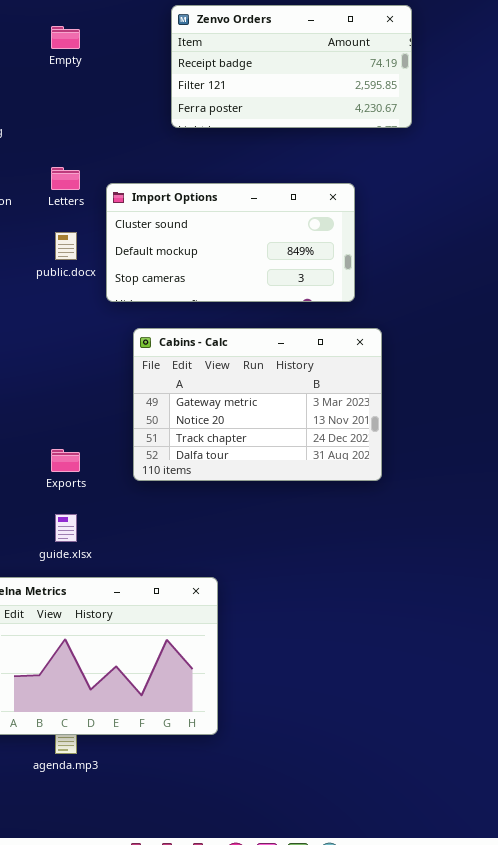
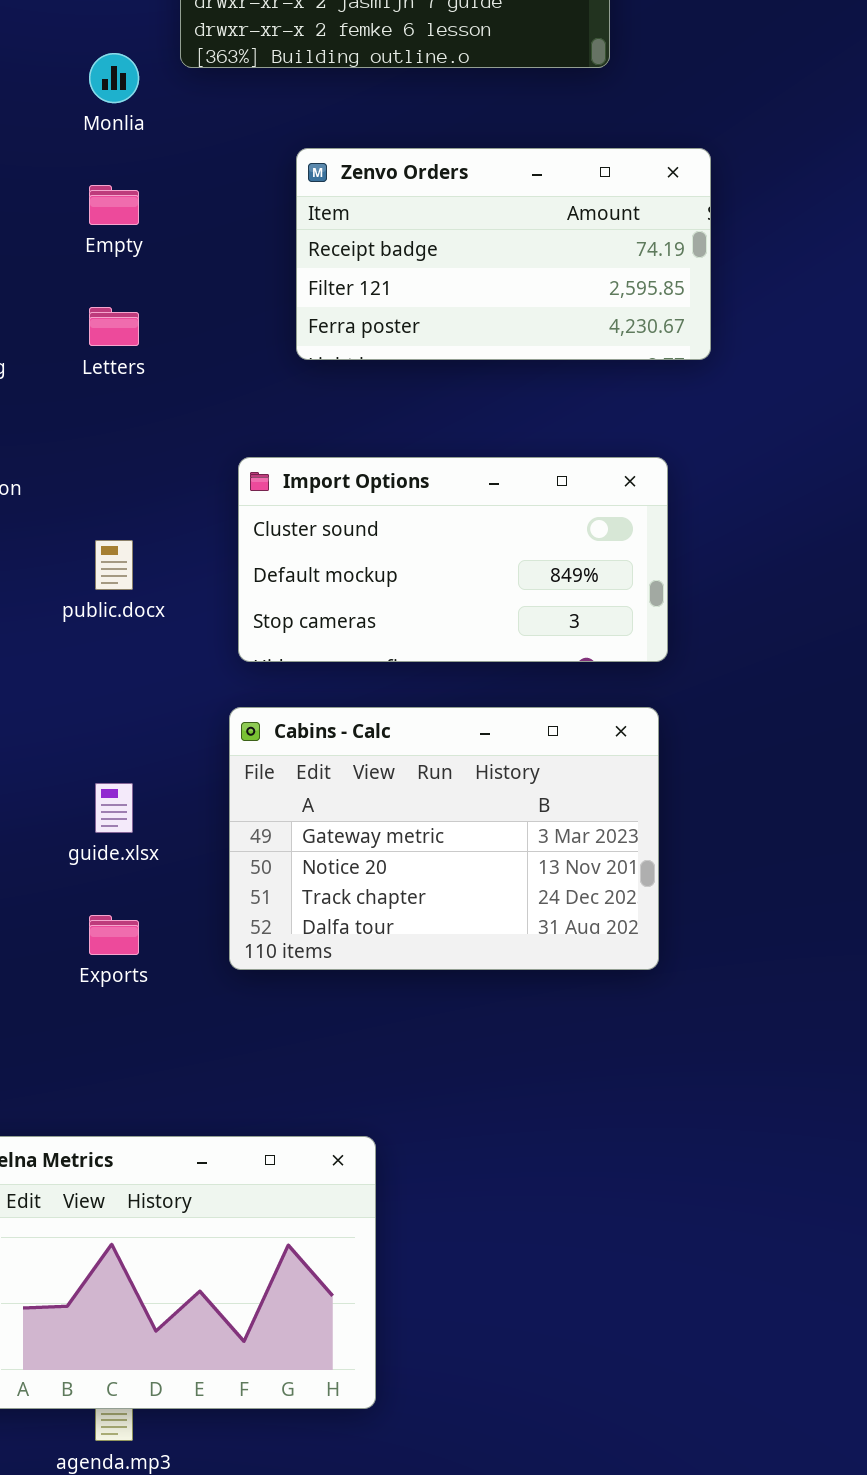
Letters: [51,167,80,190] -> [89,307,139,346], moved
Import Options: [106,183,355,302] -> [238,457,668,662], moved
guide.xlsx: [55,514,77,542] -> [95,783,133,833], moved

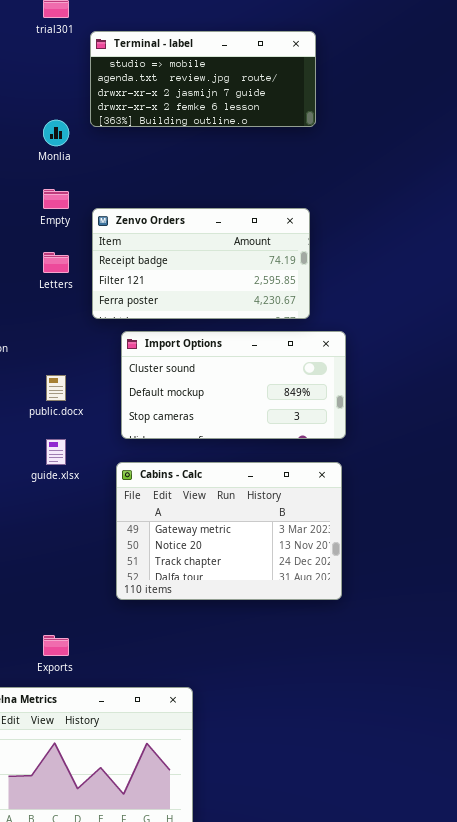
Zenvo Orders: [296,148,711,360] -> [92,208,310,319], moved
guide.xlsx: [95,783,133,833] -> [46,439,66,465], moved
Exports: [89,915,139,955] -> [43,635,69,656], moved

